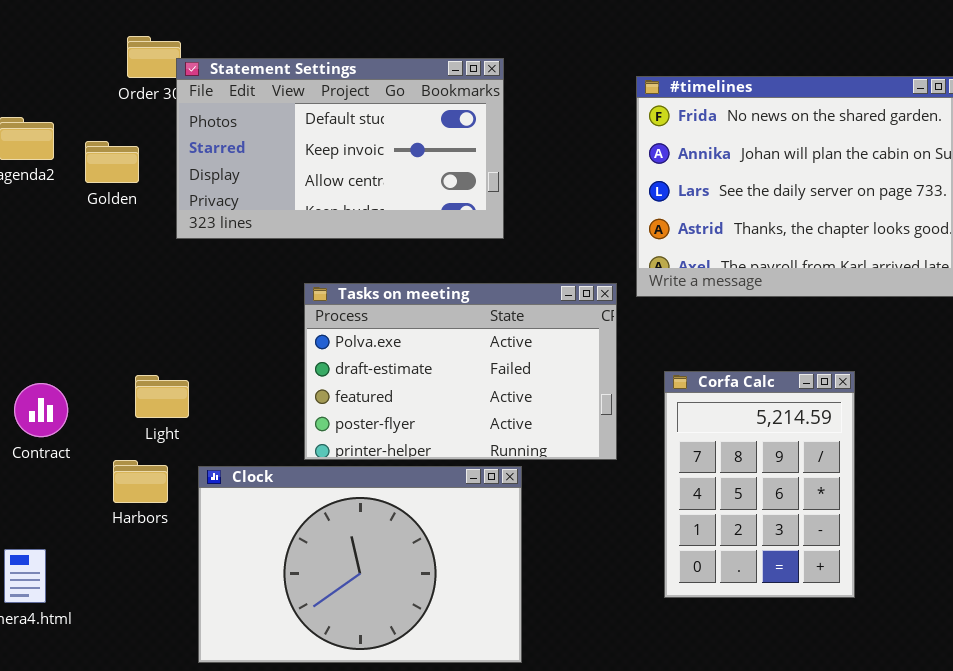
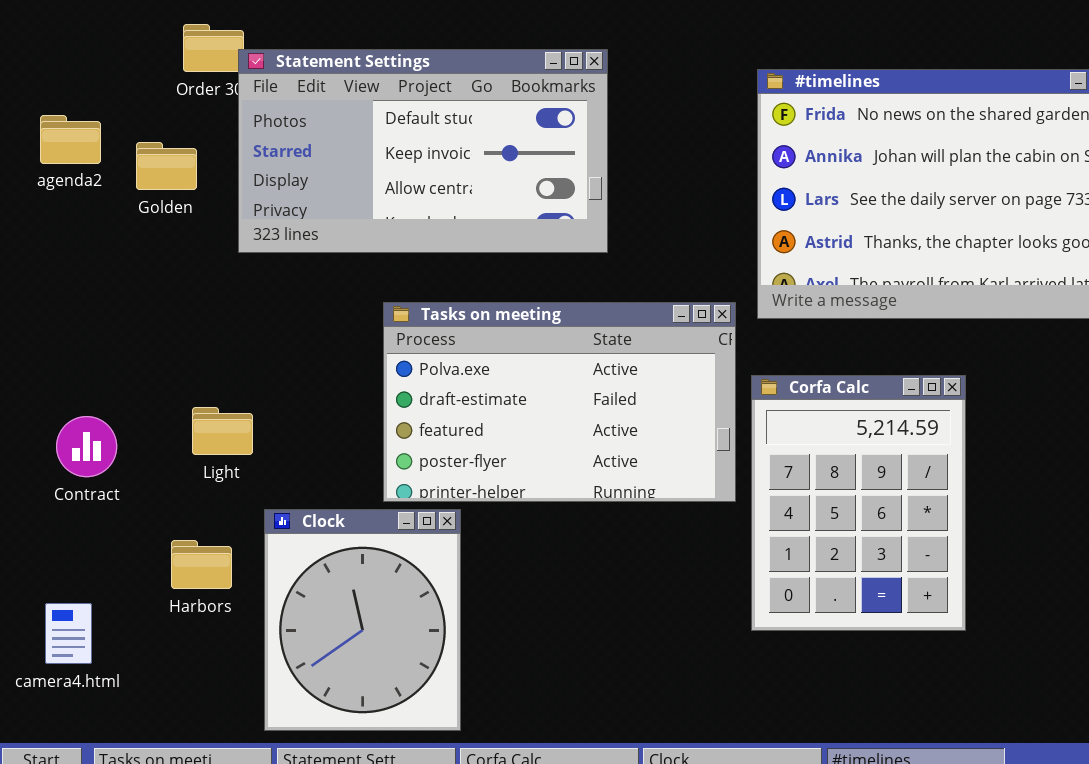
Corfa Calc: [664,371,855,598] -> [751,375,966,631], moved
Harbors: [113,460,168,503] -> [171,540,232,589], moved
Clock: [198,466,522,663] -> [264,509,461,731], resized

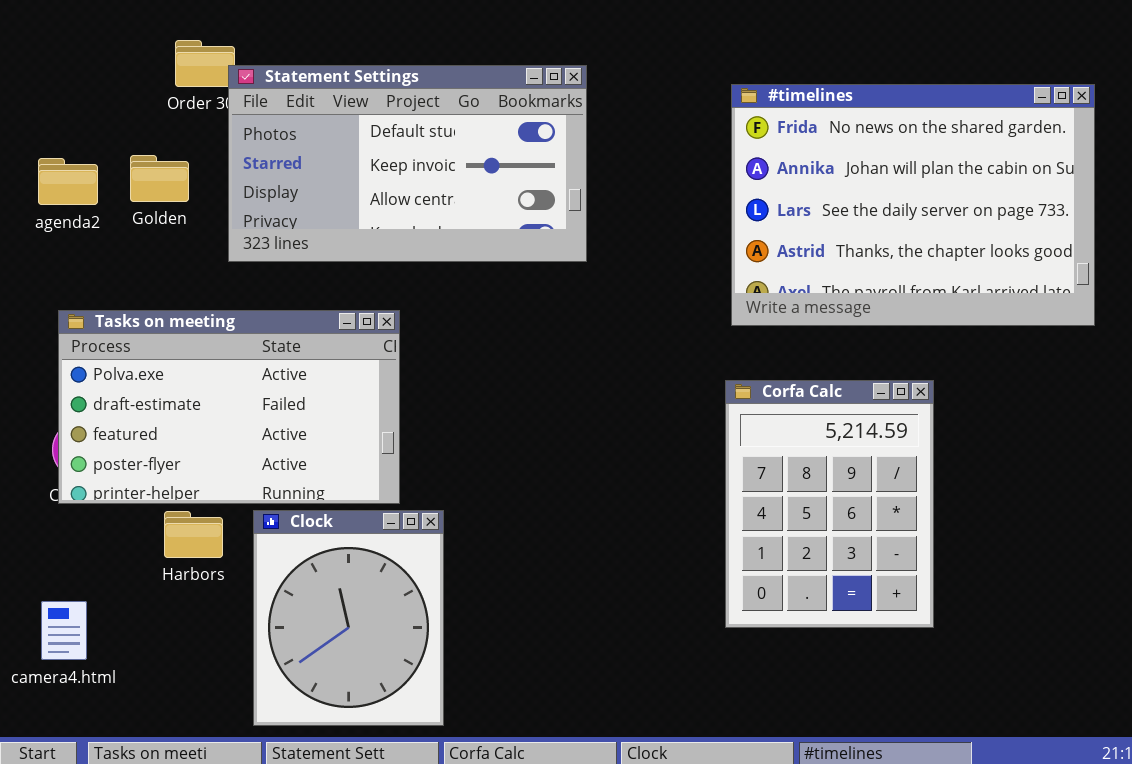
agenda2: [40,115,101,164] -> [38,158,98,205], moved
Tasks on meeting: [383,302,736,502] -> [58,310,400,504], moved
Harbors: [171,540,232,589] -> [164,511,223,558], moved

